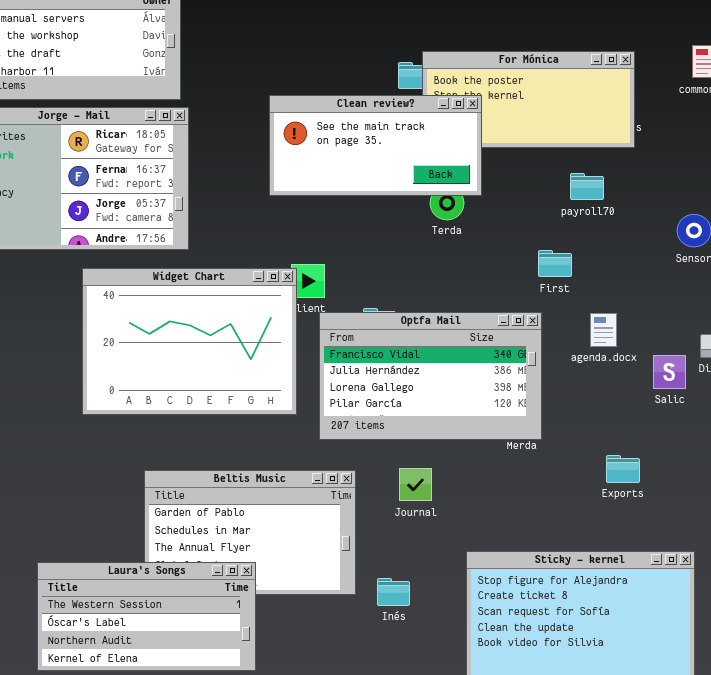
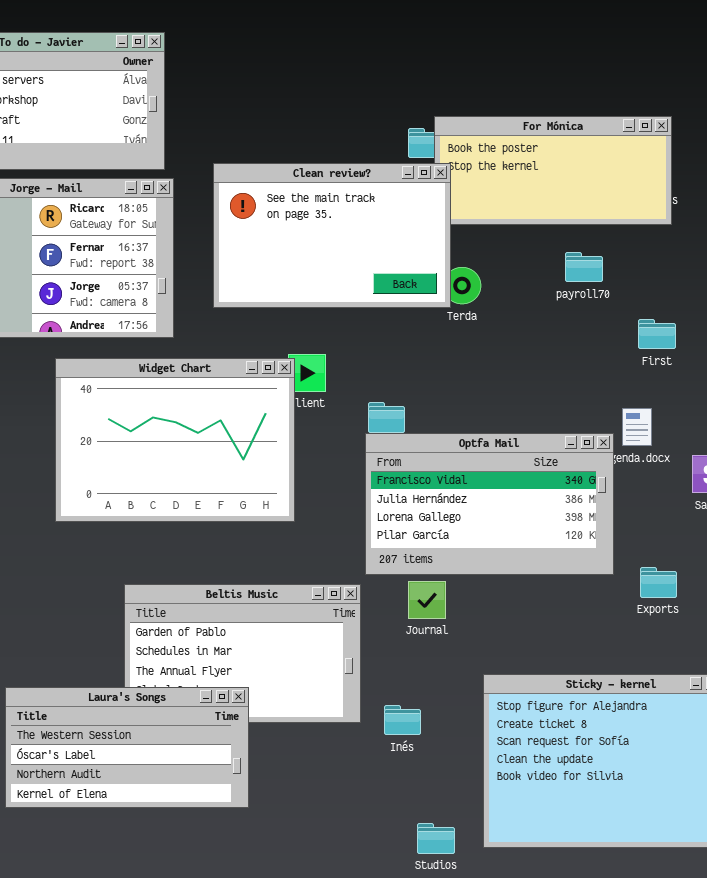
Clean review?: [269,95,482,196] -> [213,163,451,308], moved, resized
payroll70: [570,173,604,200] -> [565,252,603,282], moved
First: [538,250,572,277] -> [638,319,676,349], moved
Optfa Mail: [319,312,542,440] -> [365,433,614,575], moved

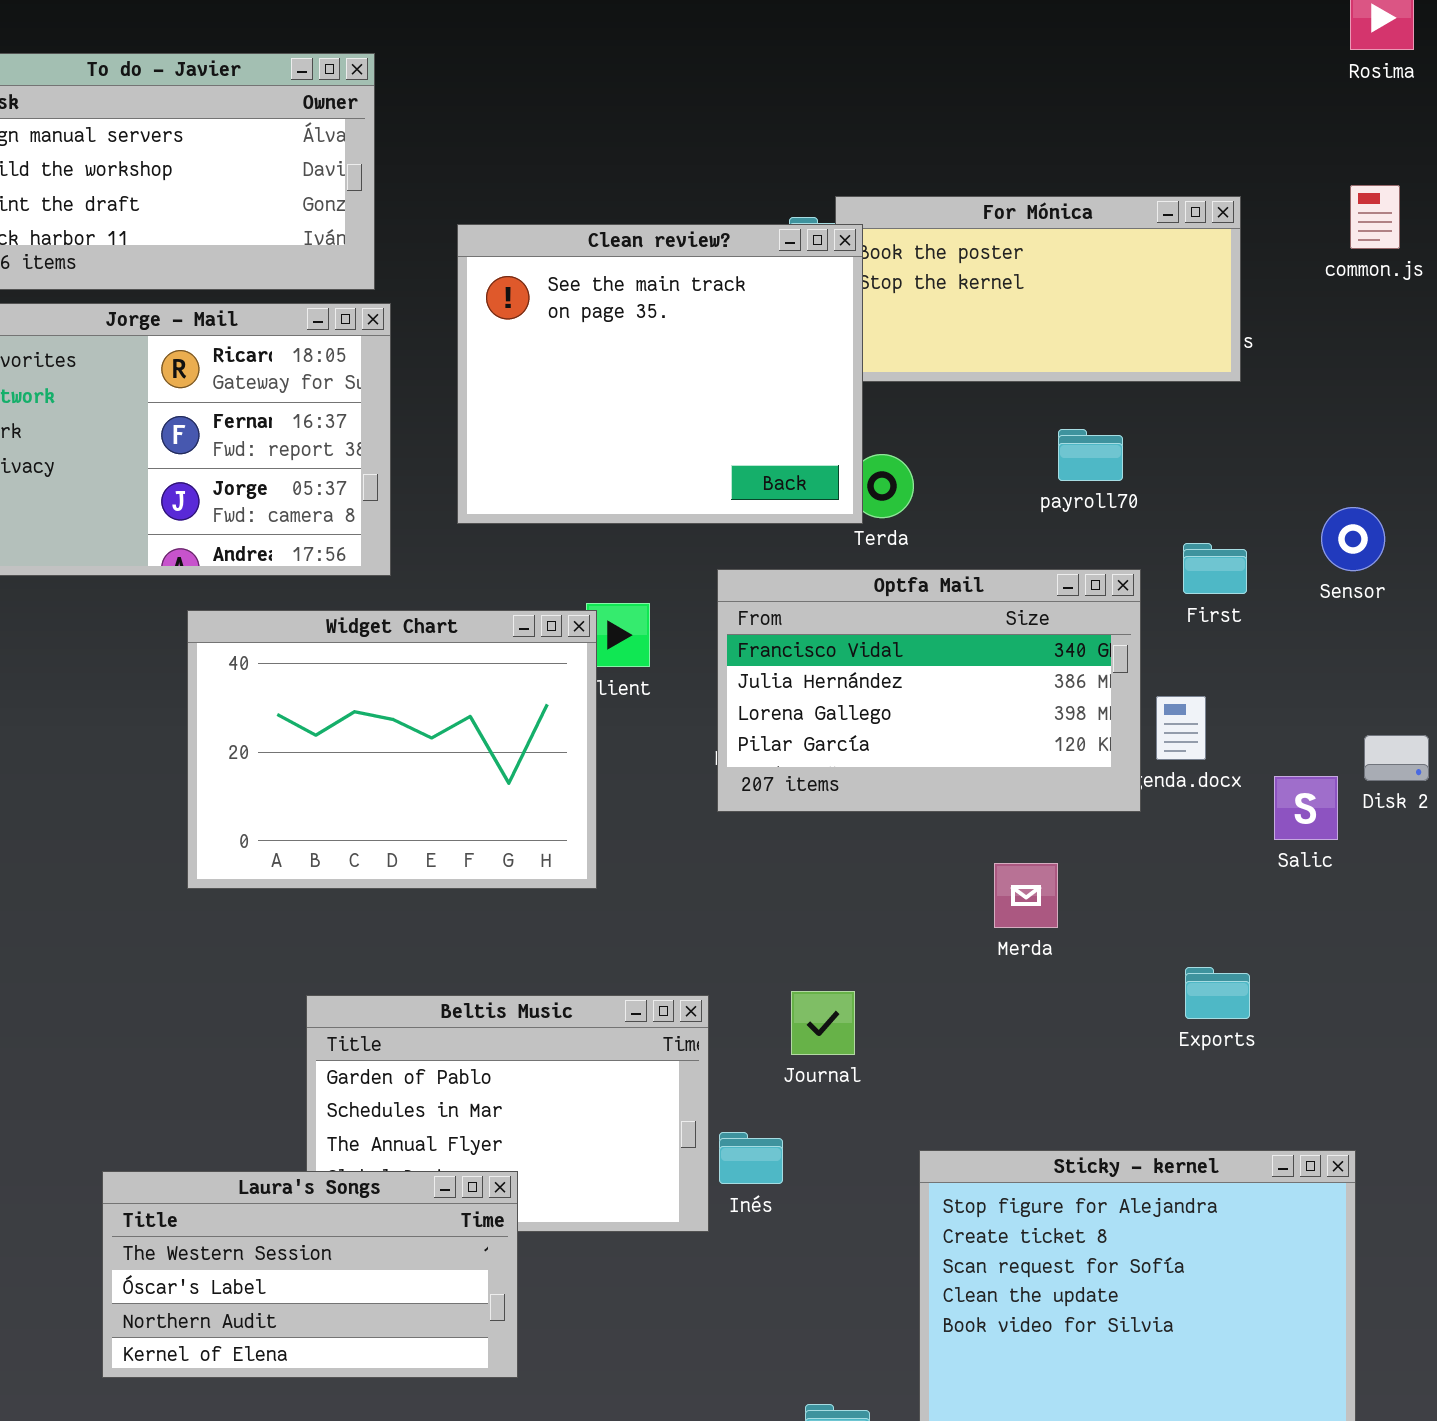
Clean review?: [213,163,451,308] -> [457,224,863,524], resized
Optfa Mail: [365,433,614,575] -> [717,569,1141,812], moved
Inés: [384,705,421,735] -> [719,1132,783,1184], moved

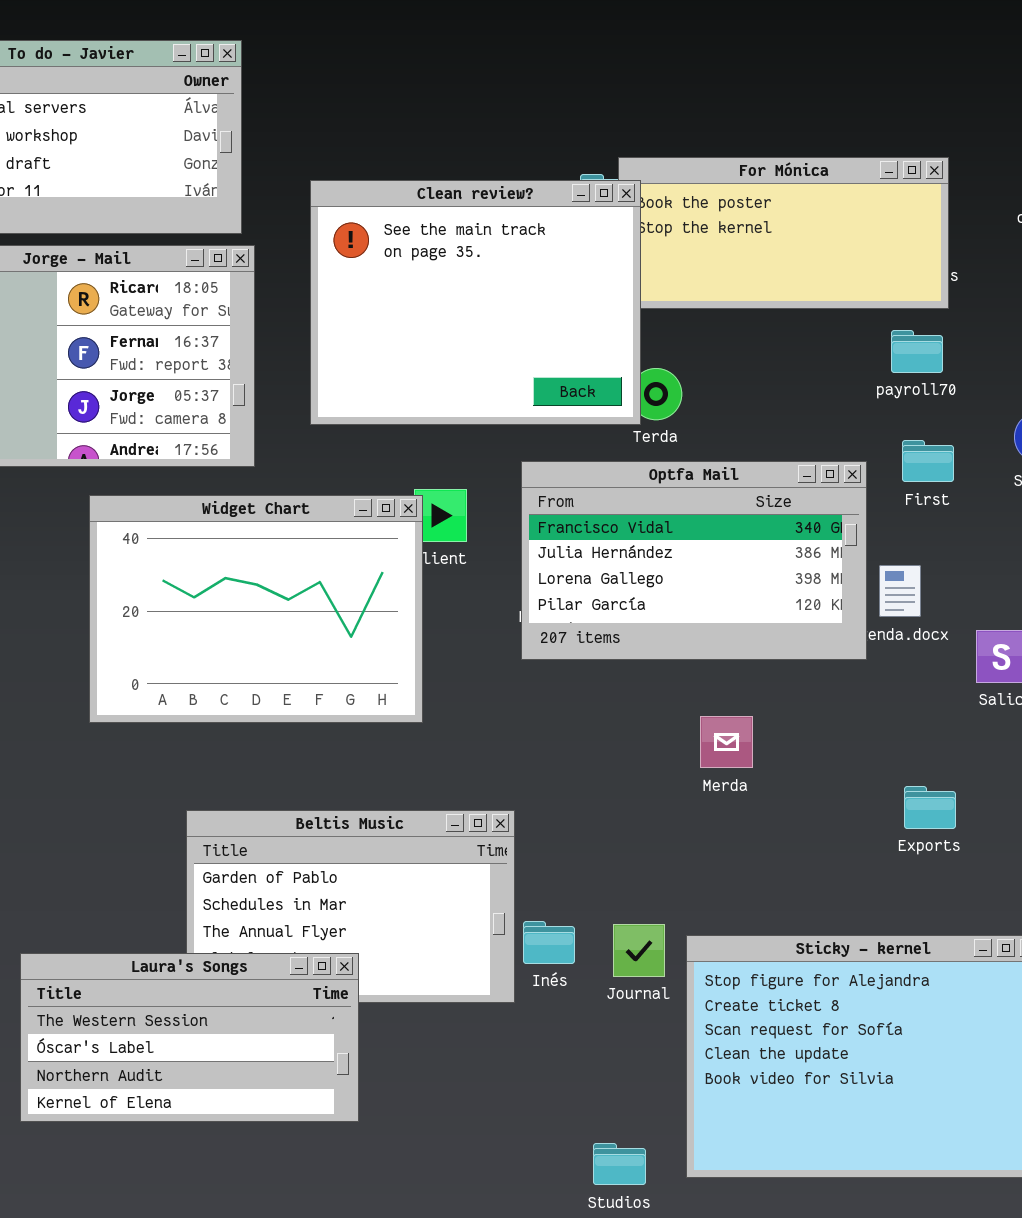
payroll70: [1058,429,1123,481] -> [891,330,943,373], moved
Merda: [994,863,1058,928] -> [700,716,753,768], moved
Journal: [791,991,855,1055] -> [613,924,665,977], moved

